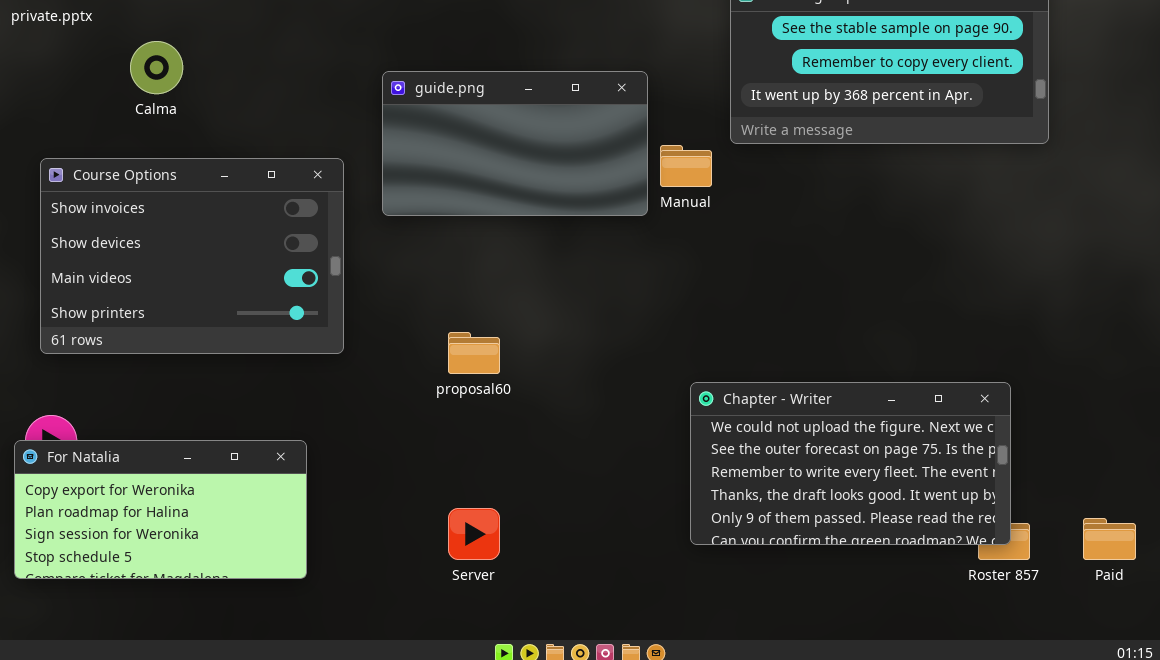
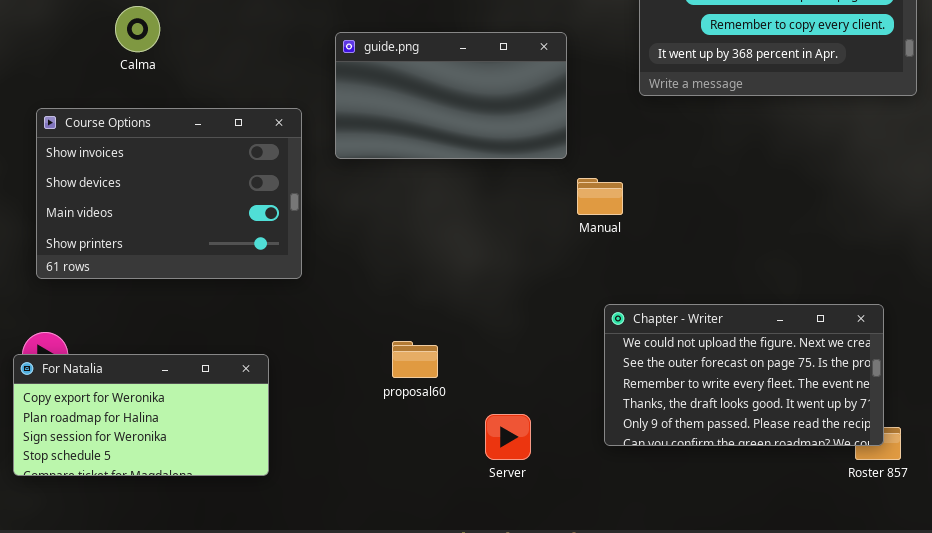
Manual: [660,145,712,187] -> [577,178,623,215], moved
proposal60: [448,332,500,374] -> [392,341,438,378], moved
Server: [448,508,500,560] -> [485,414,531,460], moved

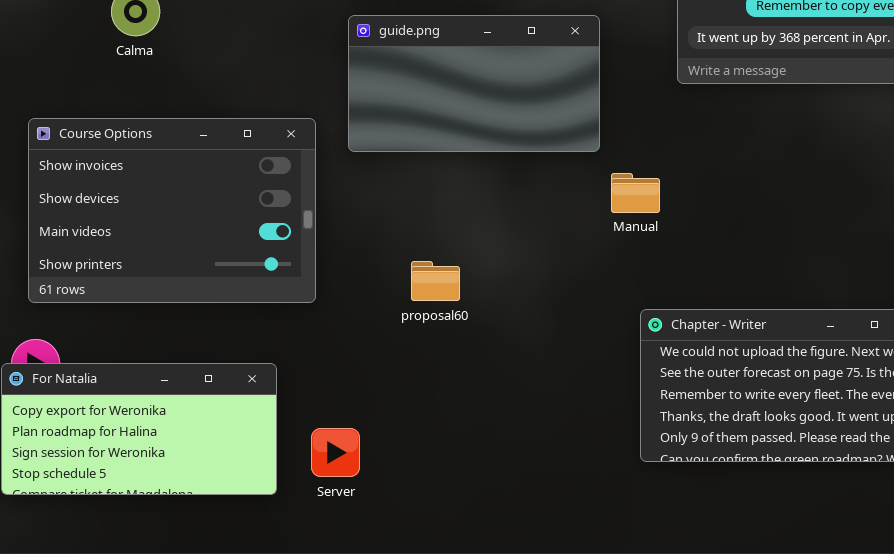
Course Options: [36,108,302,279] -> [28,118,316,303], moved
proposal60: [392,341,438,378] -> [411,261,460,301], moved
Server: [485,414,531,460] -> [311,428,360,477], moved

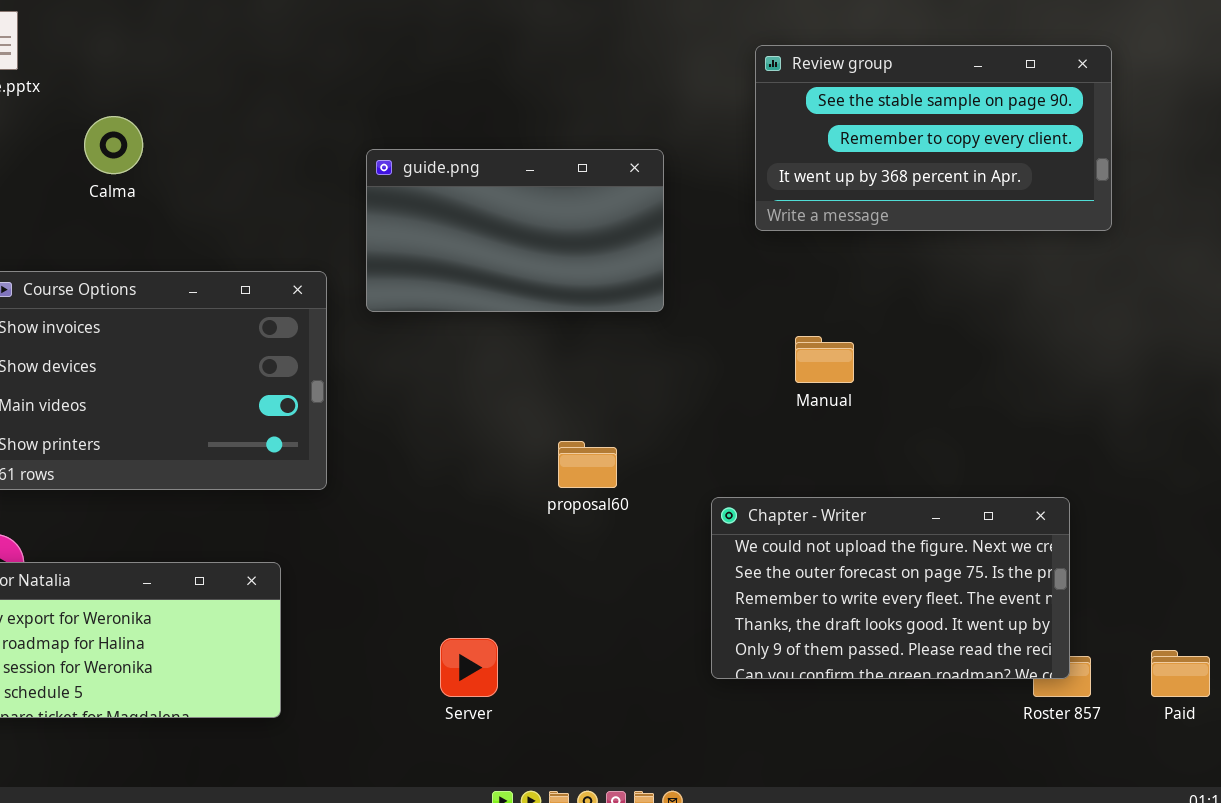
Manual: [611,173,660,213] -> [795,336,854,383], moved
proposal60: [411,261,460,301] -> [558,441,617,488], moved
Server: [311,428,360,477] -> [440,638,498,697], moved

